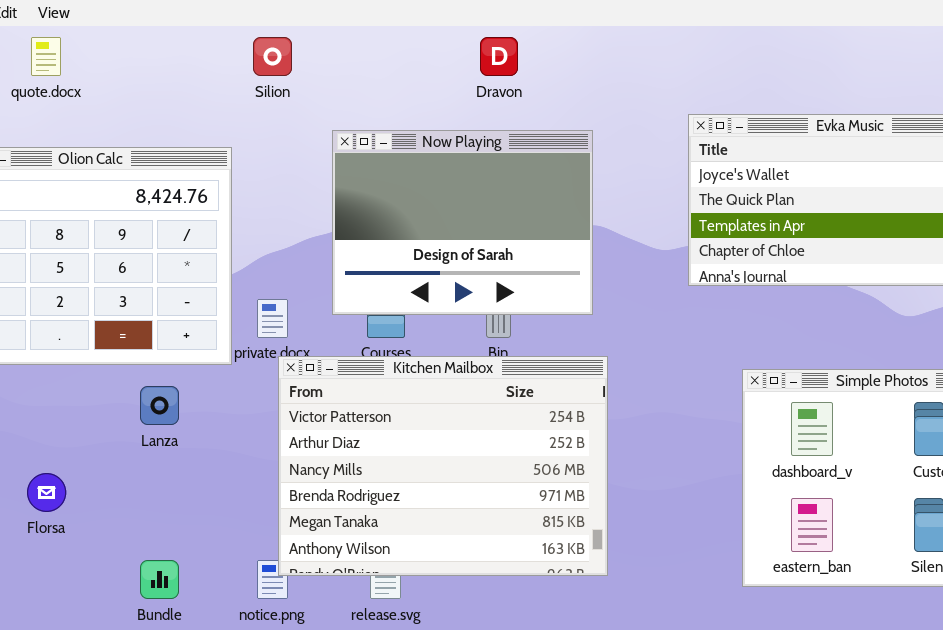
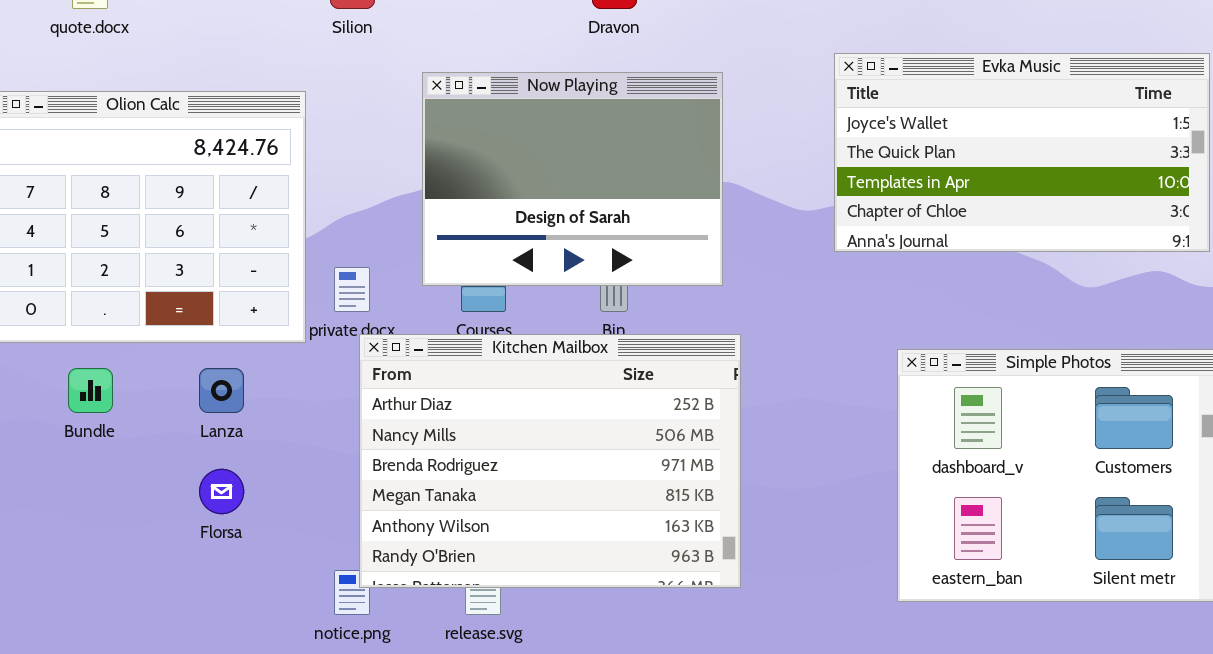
Kitchen Mailbox: [278,356,608,576] -> [359,334,741,588], scrolled down 1 row
Florsa: [27,473,66,512] -> [199,469,244,514], moved
Bundle: [140,560,179,599] -> [68,368,113,413], moved

